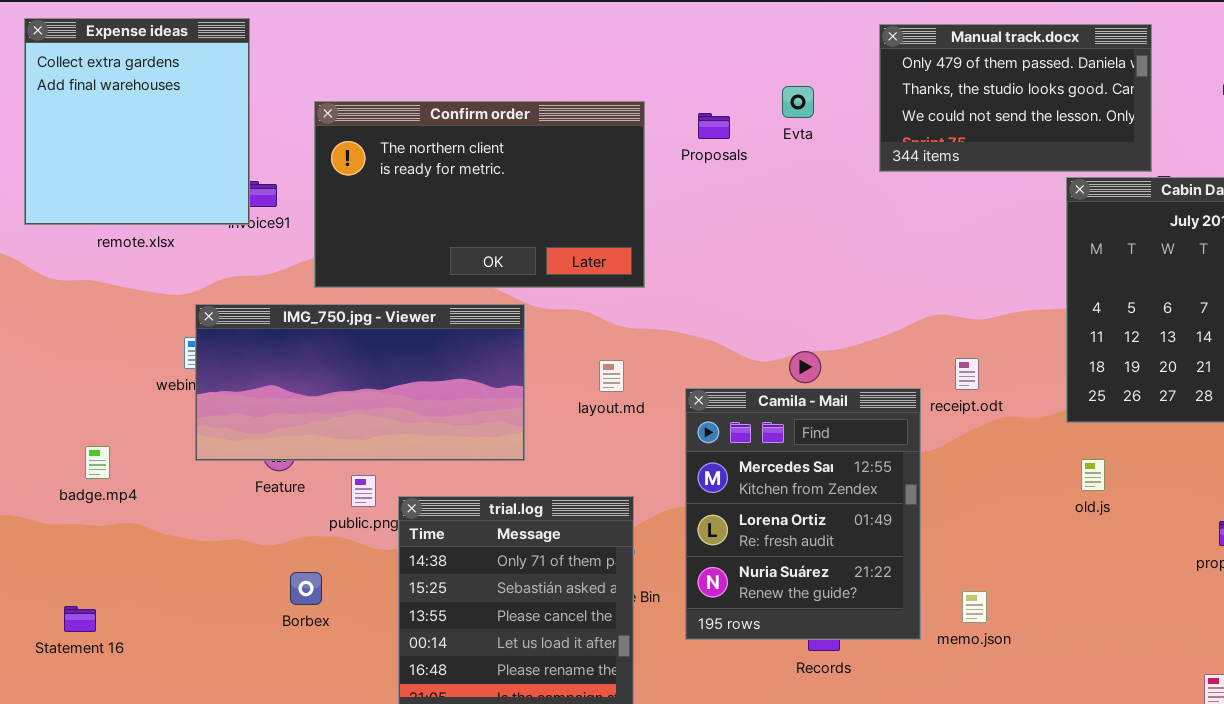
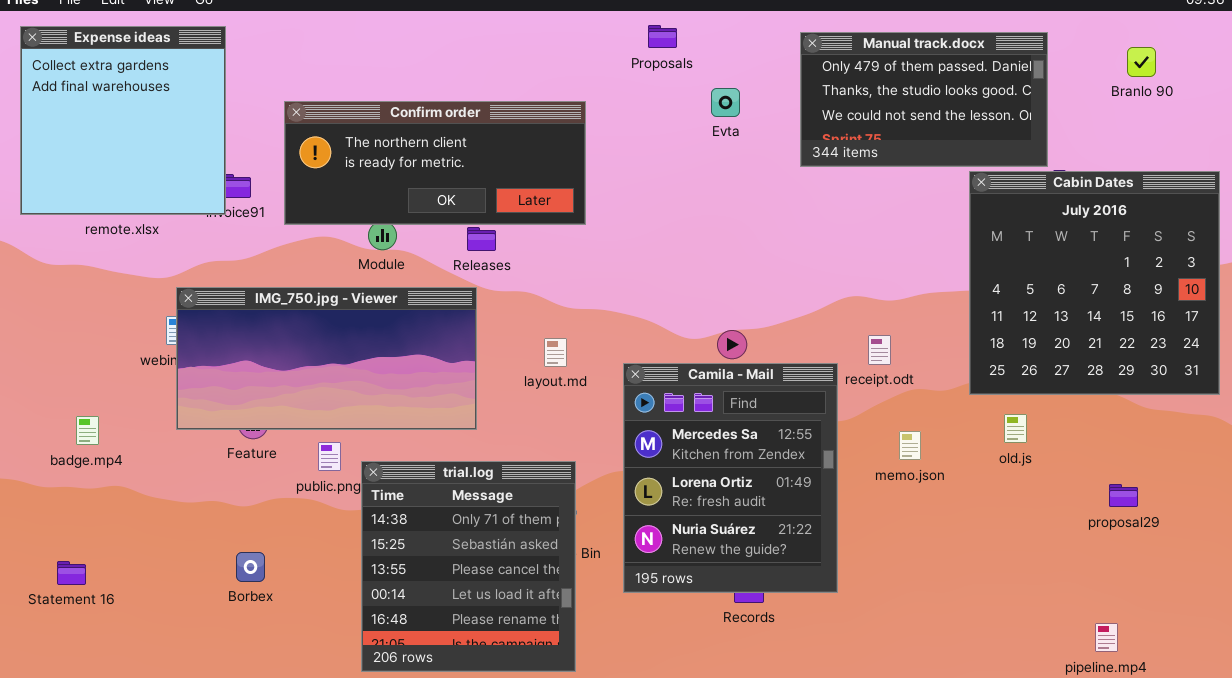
Confirm order: [314,101,645,288] -> [284,101,586,225], resized
Proposals: [698,113,730,139] -> [648,25,677,48], moved
old.js: [1081,459,1105,491] -> [1004,414,1027,443], moved
Borbex: [290,572,322,605] -> [236,552,265,582], moved
memo.json: [962,591,987,623] -> [899,431,921,460], moved

